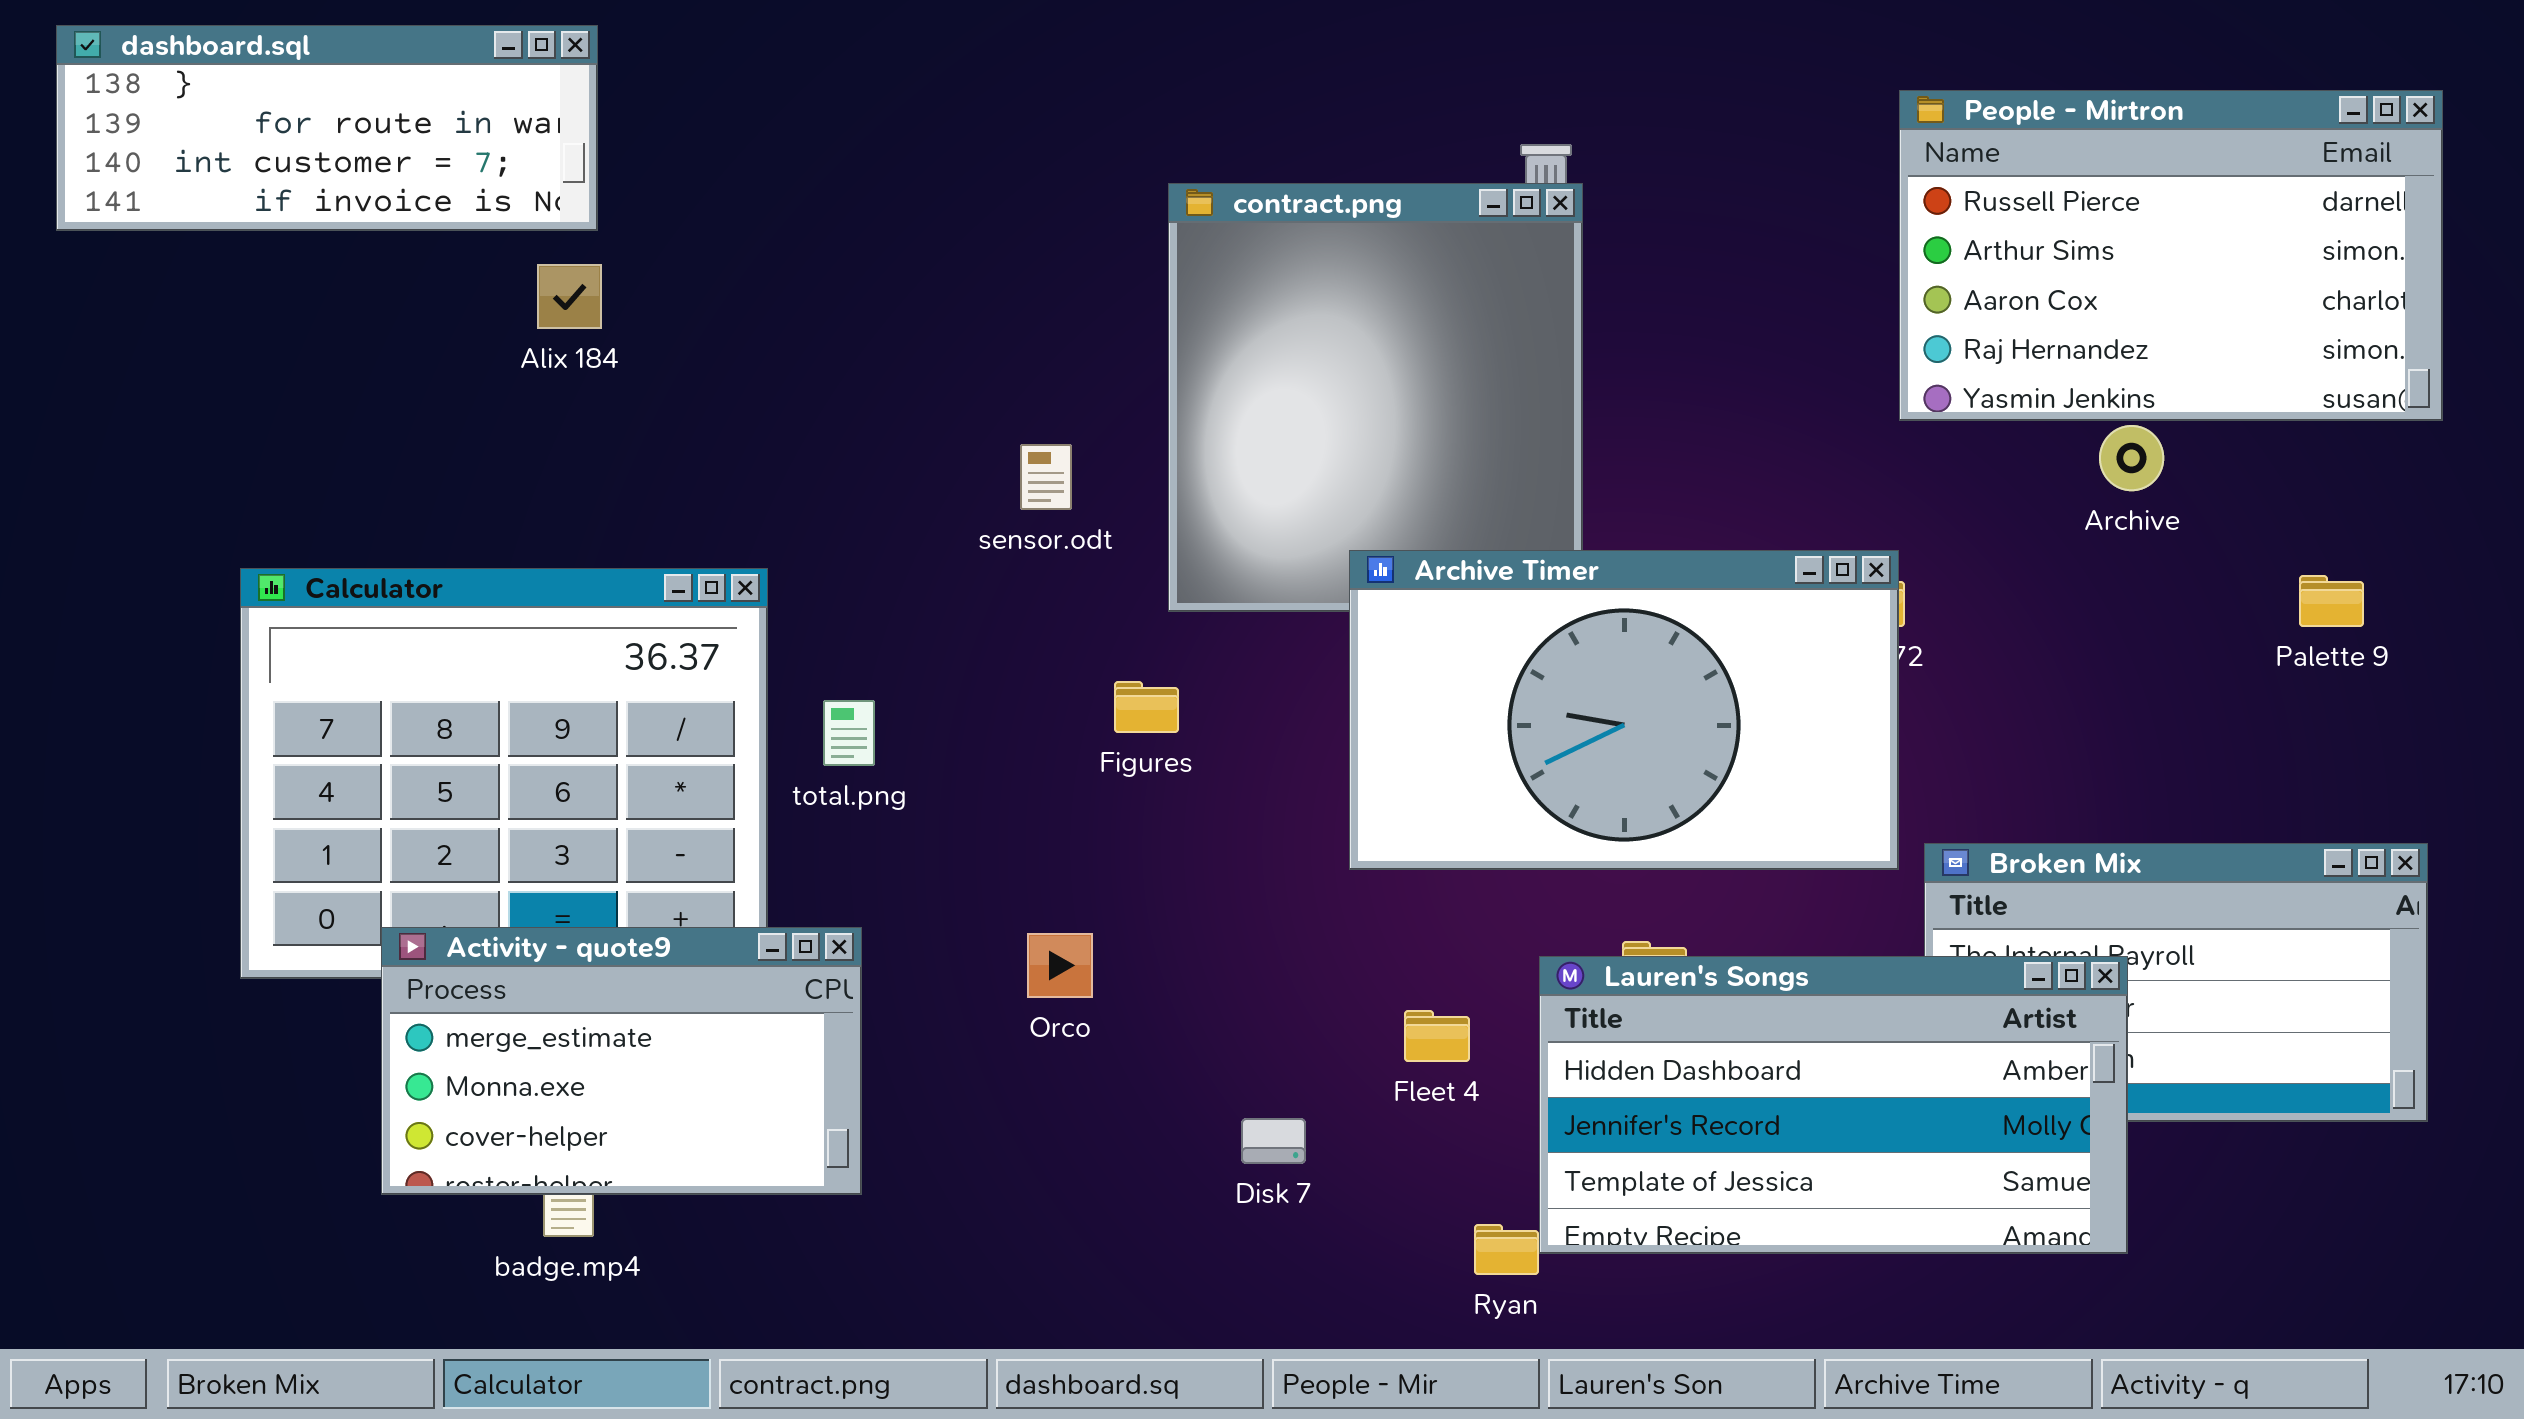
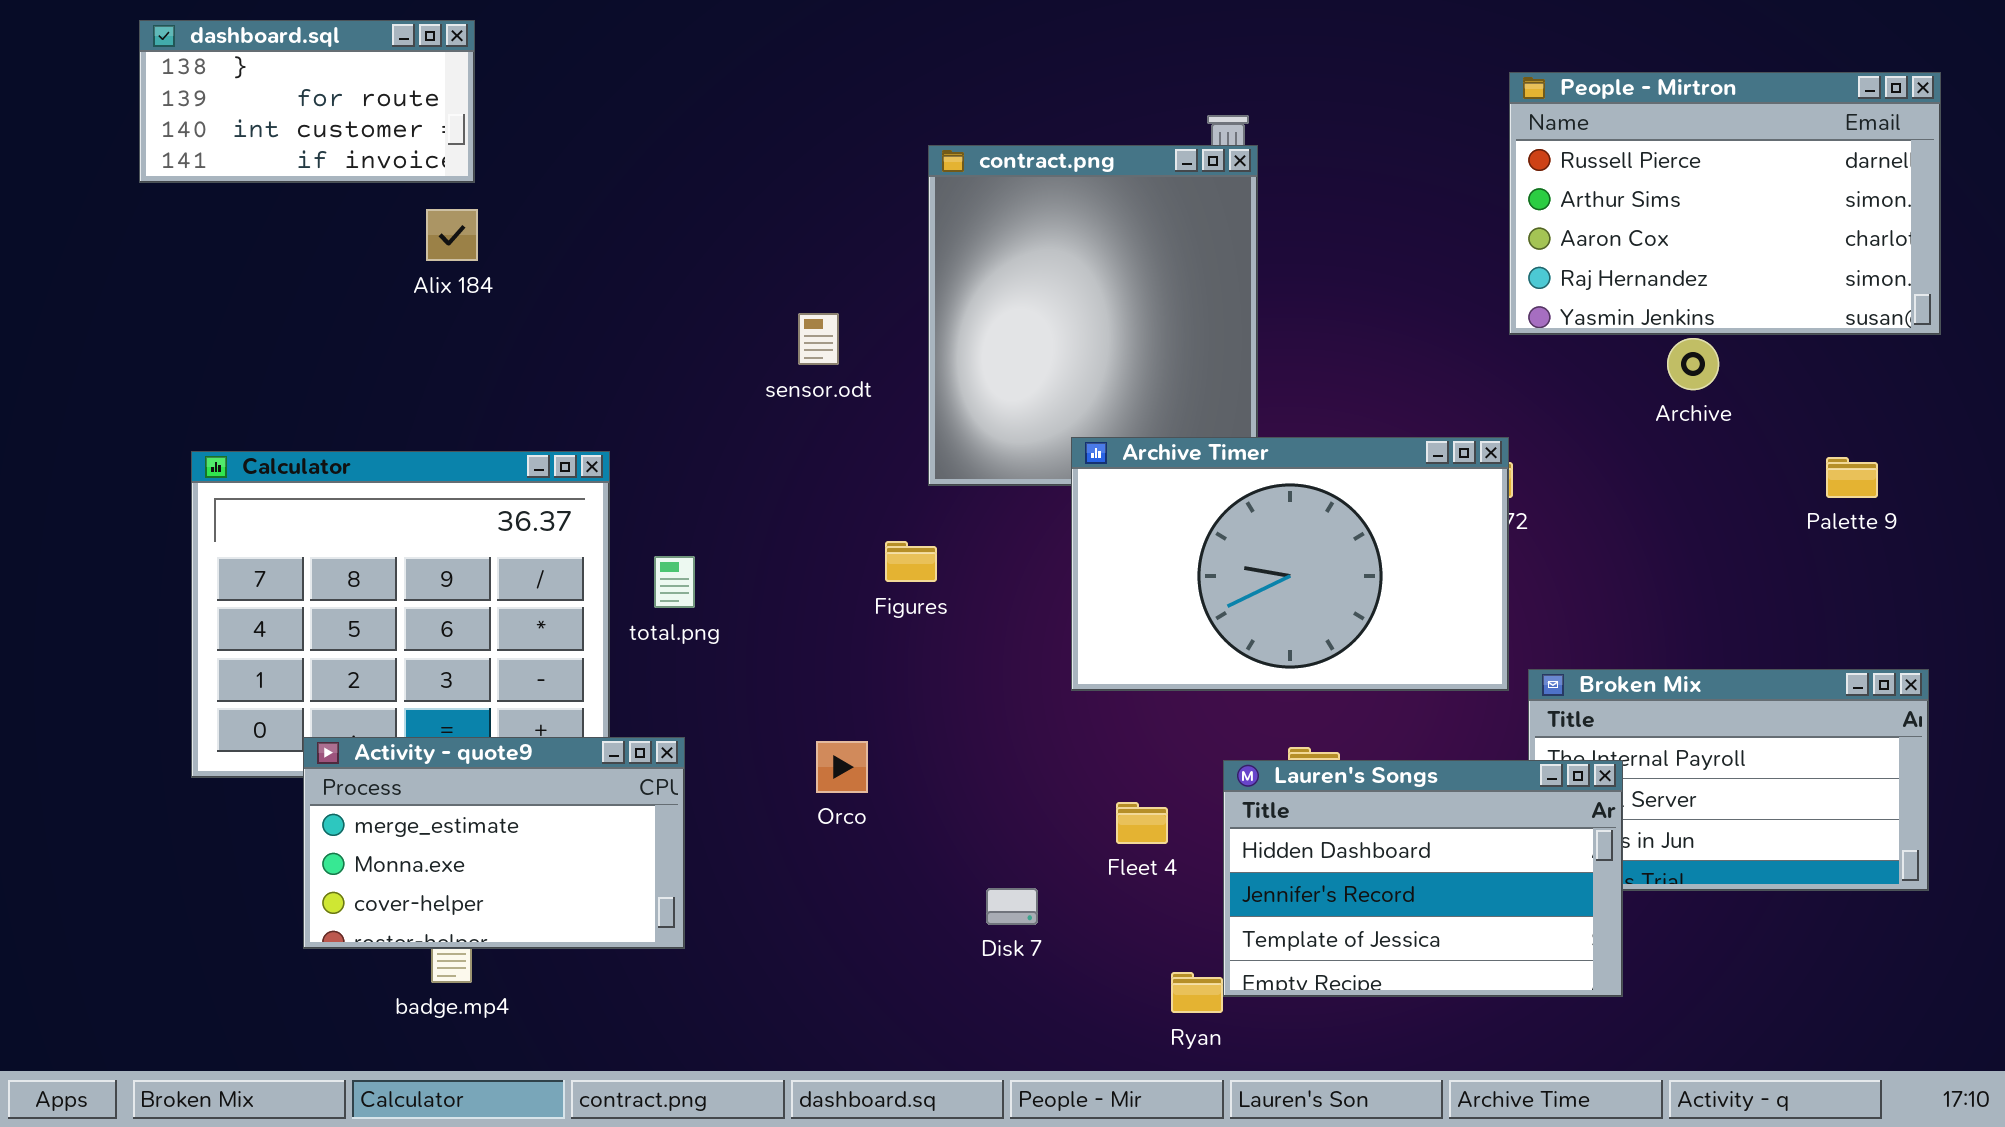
dashboard.sql: [56,25,598,231] -> [139,20,475,183], resized
sensor.odt: [1020,444,1072,510] -> [798,313,839,365], moved
Lauren's Songs: [1539,956,2128,1254] -> [1223,760,1623,997], resized

